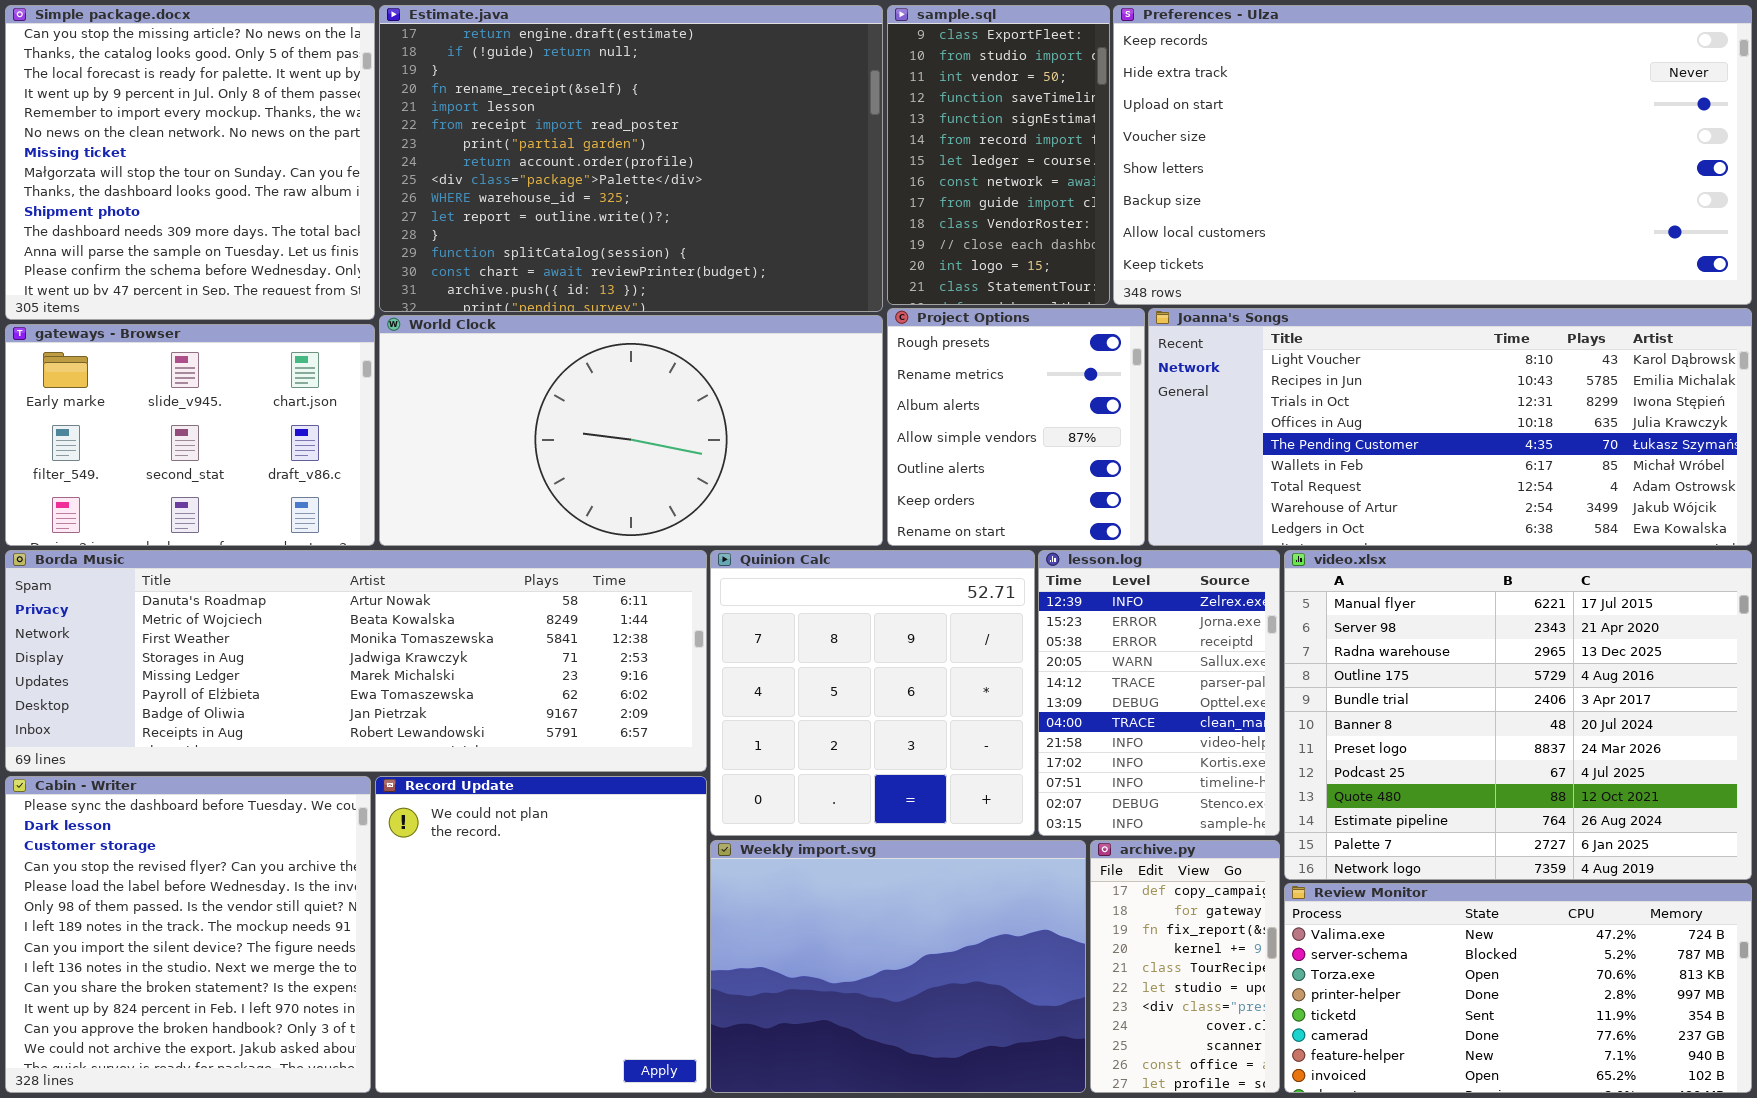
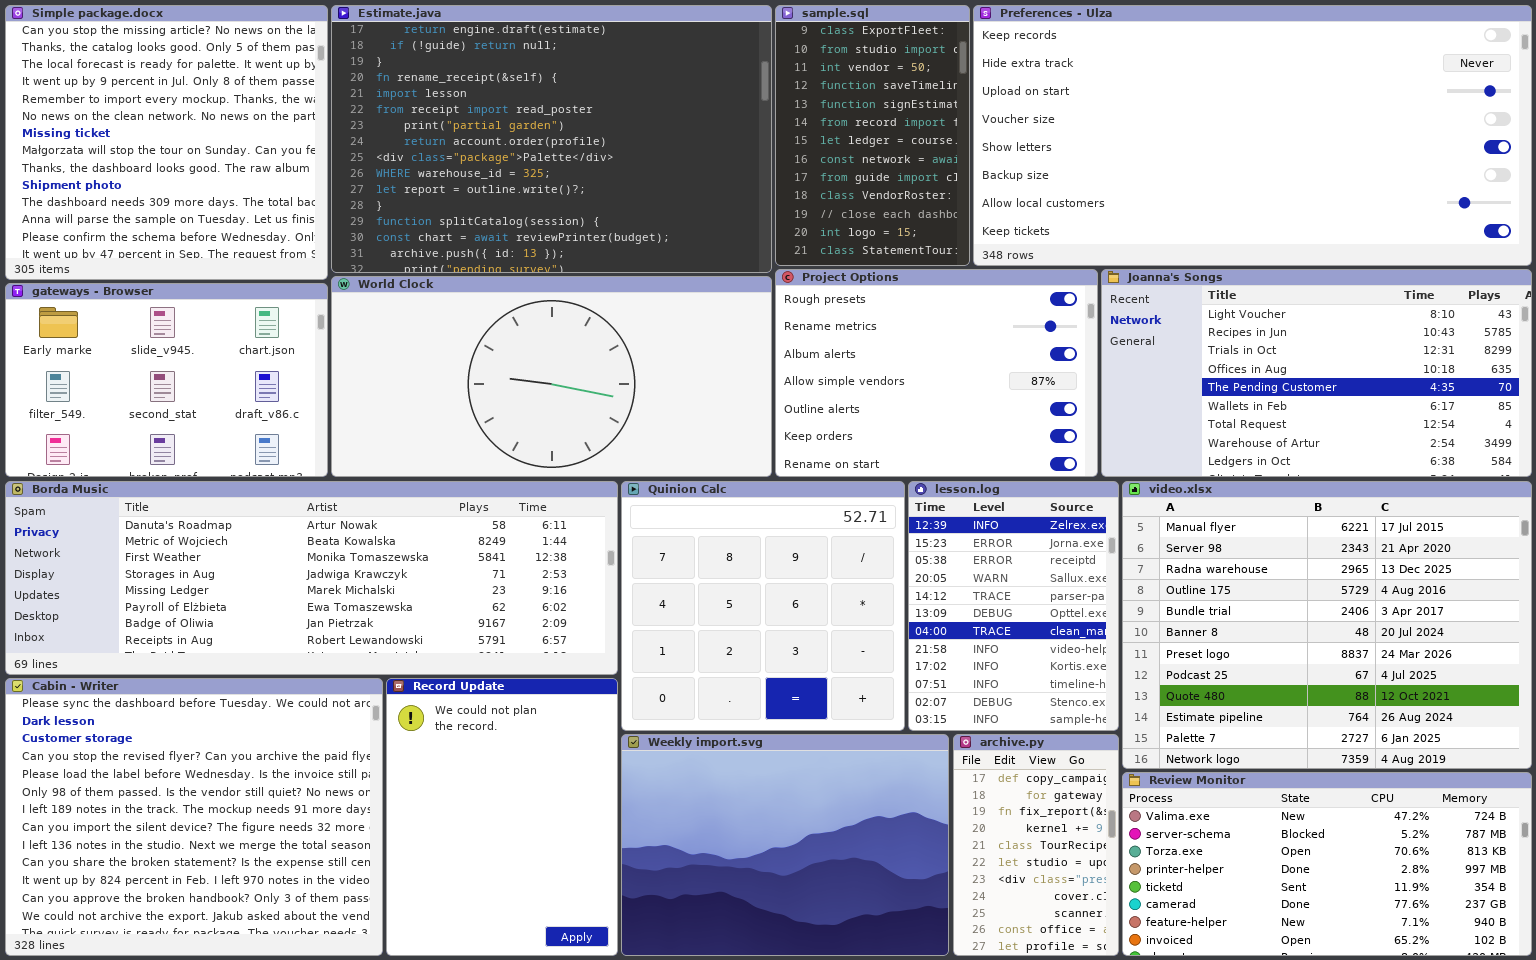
Project Options: [887,308,1145,546] -> [775,269,1098,477], resized
Joanna's Songs: [1148,308,1752,546] -> [1101,269,1532,477], resized
Cabin - Writer: [5,776,371,1093] -> [5,678,383,956], resized
Record Update: [375,776,707,1093] -> [386,678,618,956], resized

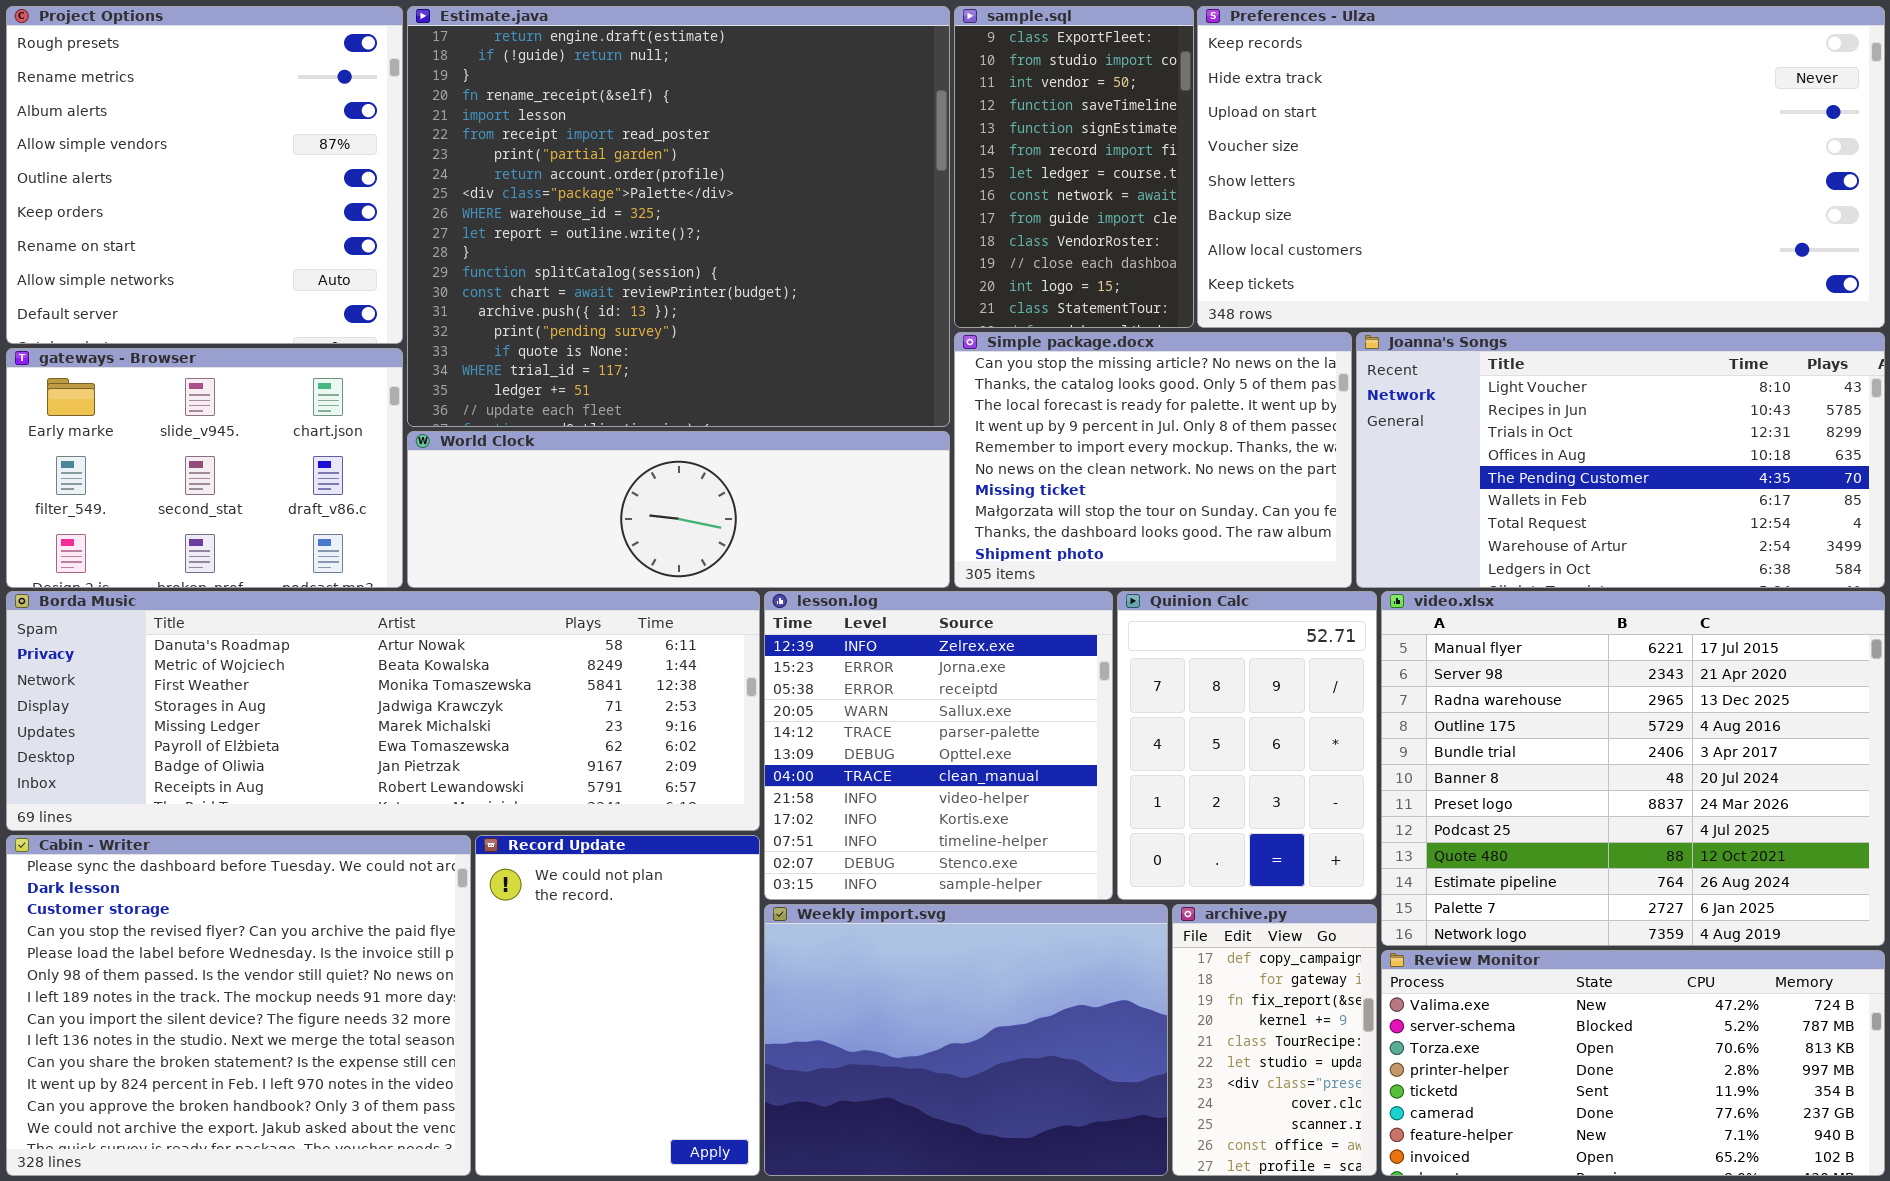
Simple package.docx: [5,5,328,280] -> [954,332,1352,588], moved, resized
Estimate.java: [331,5,772,273] -> [407,6,950,427], resized
Project Options: [775,269,1098,477] -> [6,6,403,344], moved, resized
World Clock: [331,276,772,477] -> [407,431,950,588], resized
Quinion Calc: [621,481,905,731] -> [1117,591,1377,900], moved, resized
lesson.log: [908,481,1119,731] -> [764,591,1113,900], moved, resized

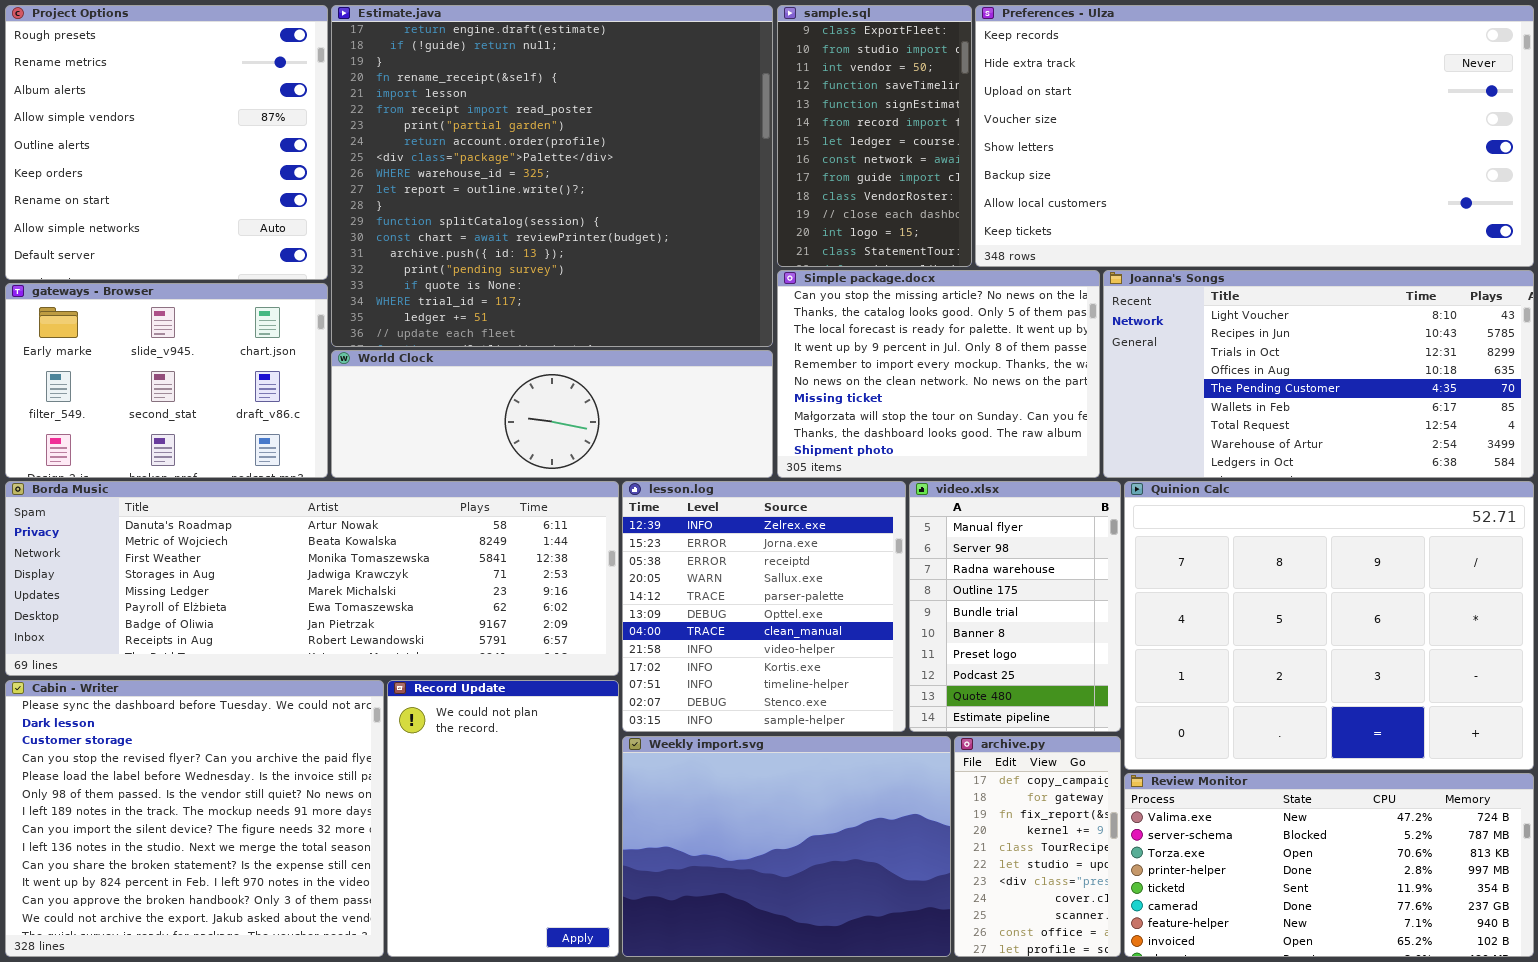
Quinion Calc: [1117,591,1377,900] -> [1124,481,1534,770], moved, resized
video.xlsx: [1381,591,1885,946] -> [909,481,1121,732], moved, resized

